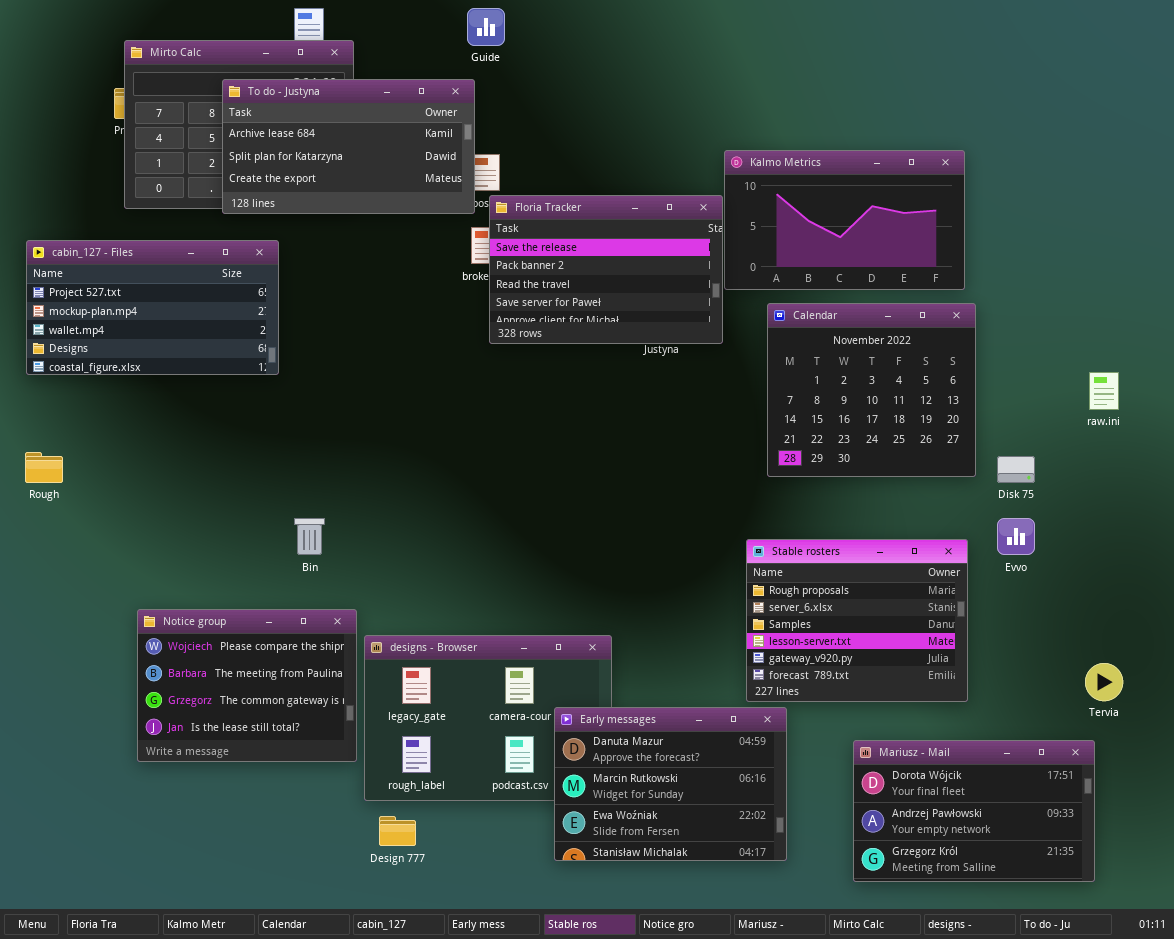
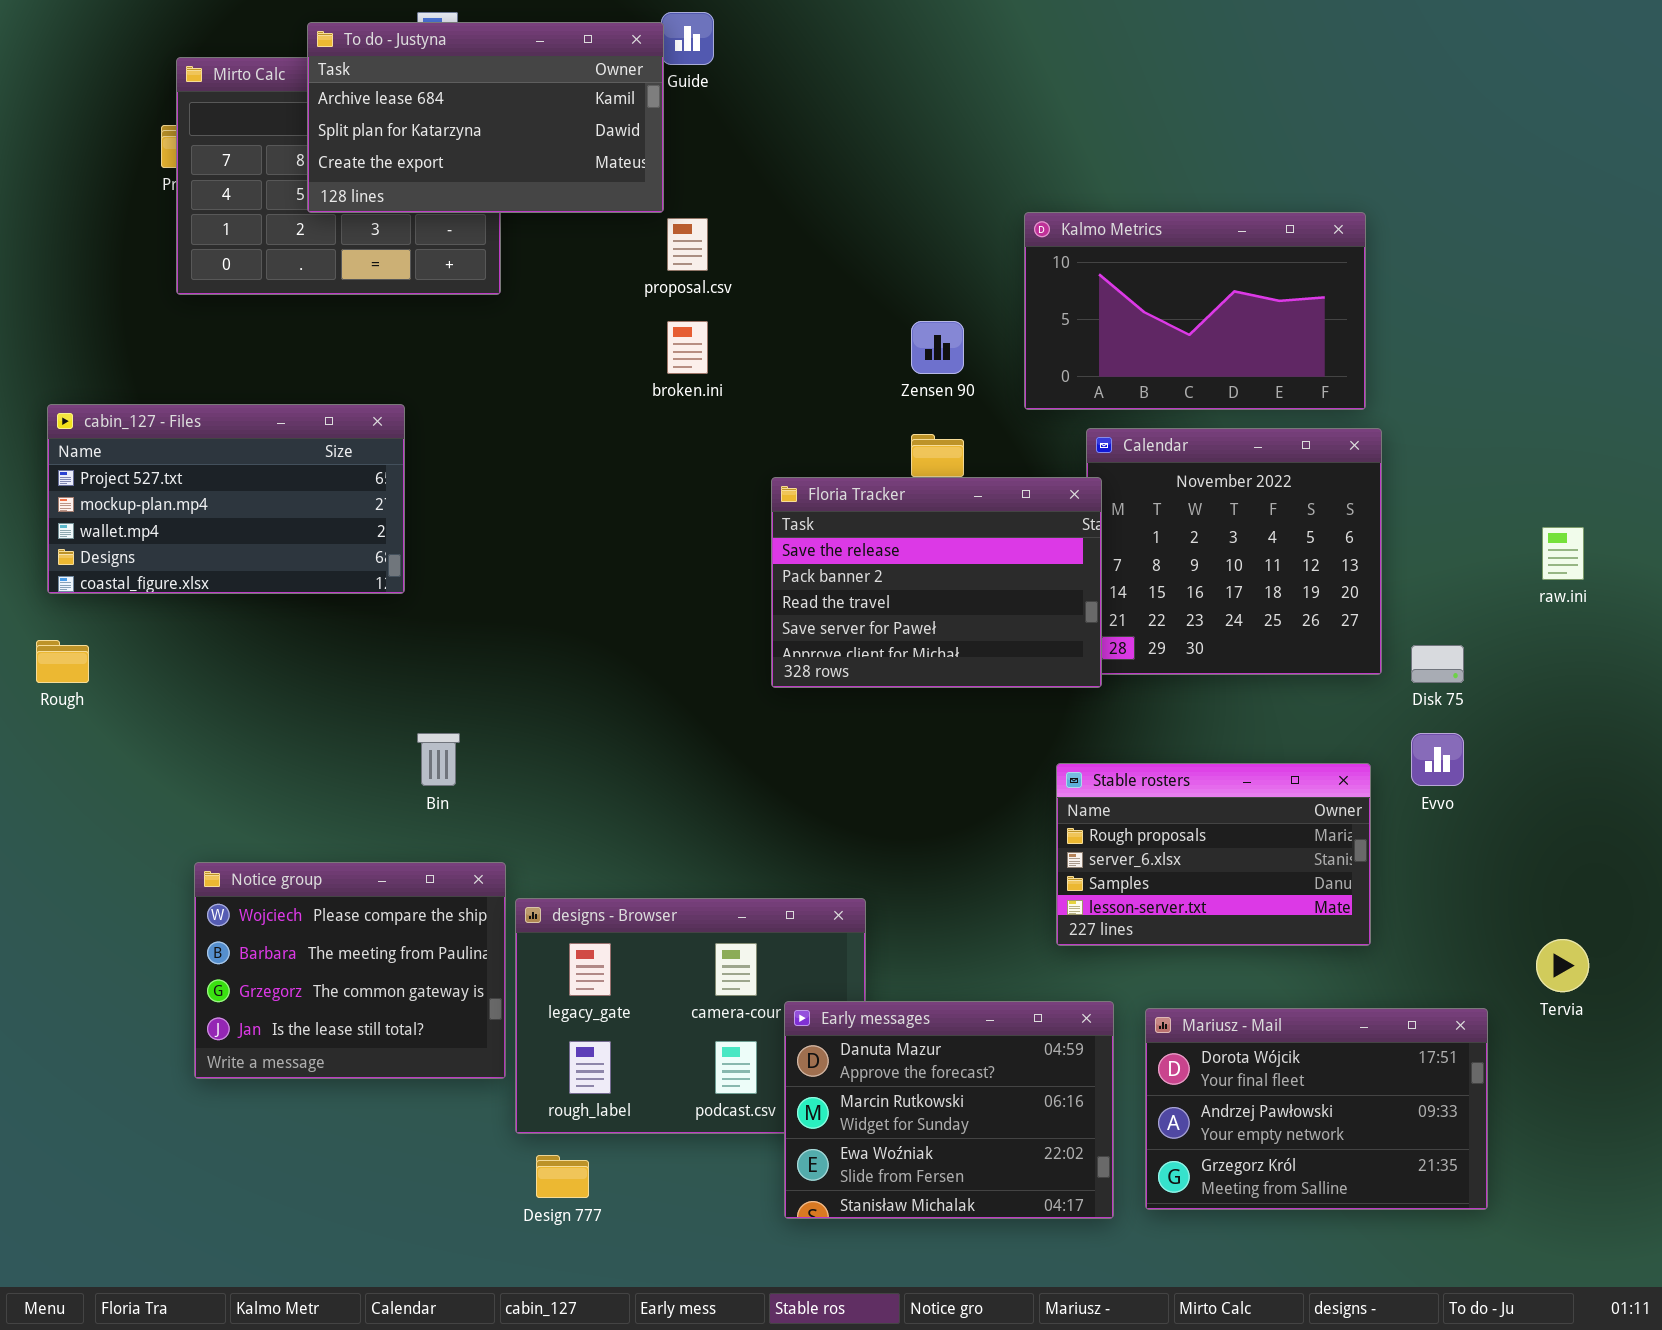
To do - Justyna: [222,79,475,214] -> [307,22,664,213], moved
Floria Tracker: [489,195,723,344] -> [771,477,1102,688], moved
cabin_127 - Files: [26,240,279,375] -> [47,404,405,594], moved
Stable rosters: [746,539,968,702] -> [1056,763,1371,946], resized
Mariusz - Mail: [853,740,1095,882] -> [1145,1008,1488,1210], moved

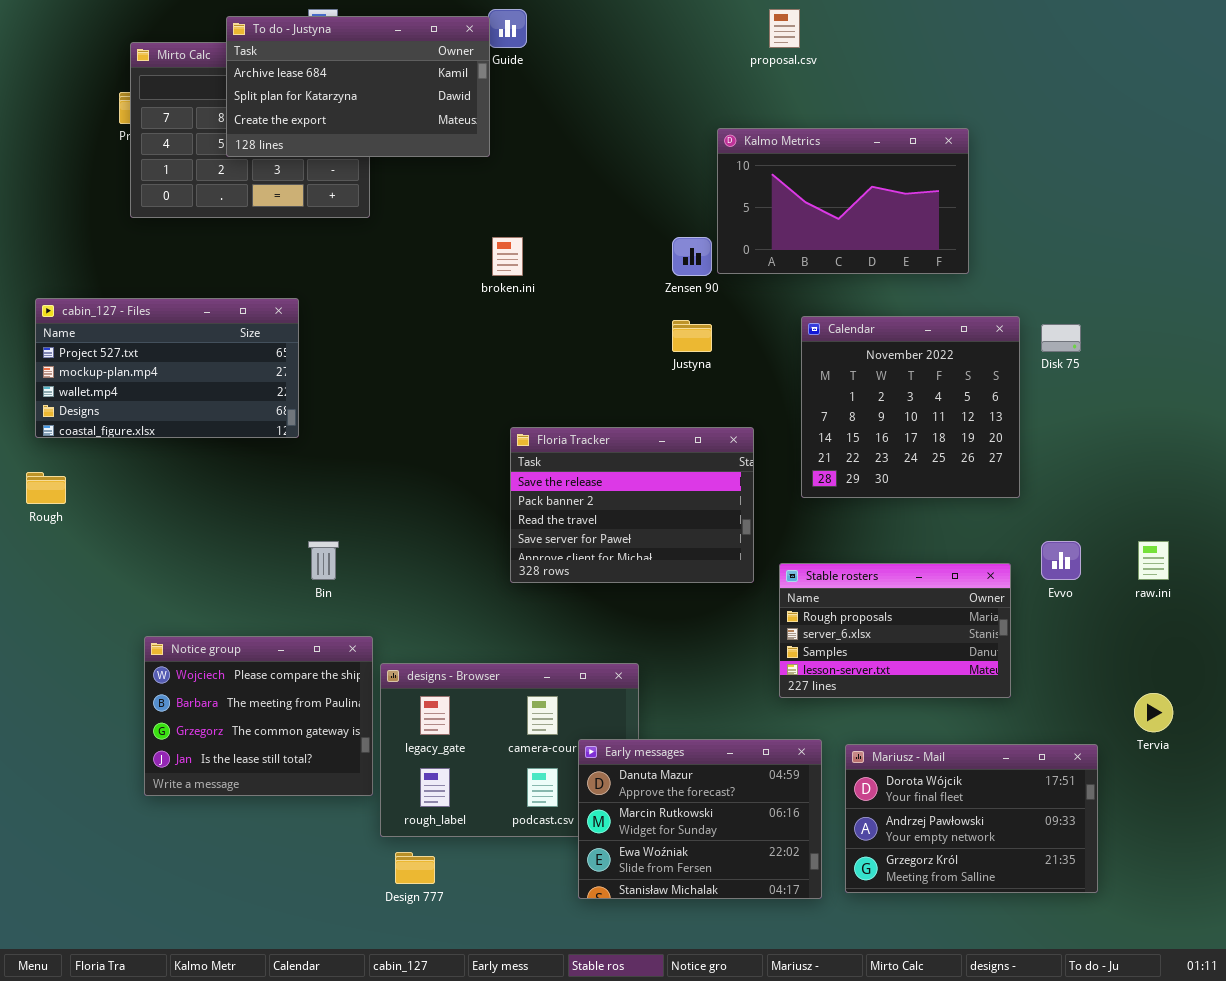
Kalmo Metrics: [1024,212,1366,410] -> [717,128,969,274], moved
proposal.csv: [667,218,708,271] -> [769,9,800,48], moved
Floria Tracker: [771,477,1102,688] -> [510,427,754,583], moved
raw.ini: [1542,527,1584,580] -> [1138,541,1169,580], moved
Disk 75: [1411,645,1464,683] -> [1041,324,1081,352], moved

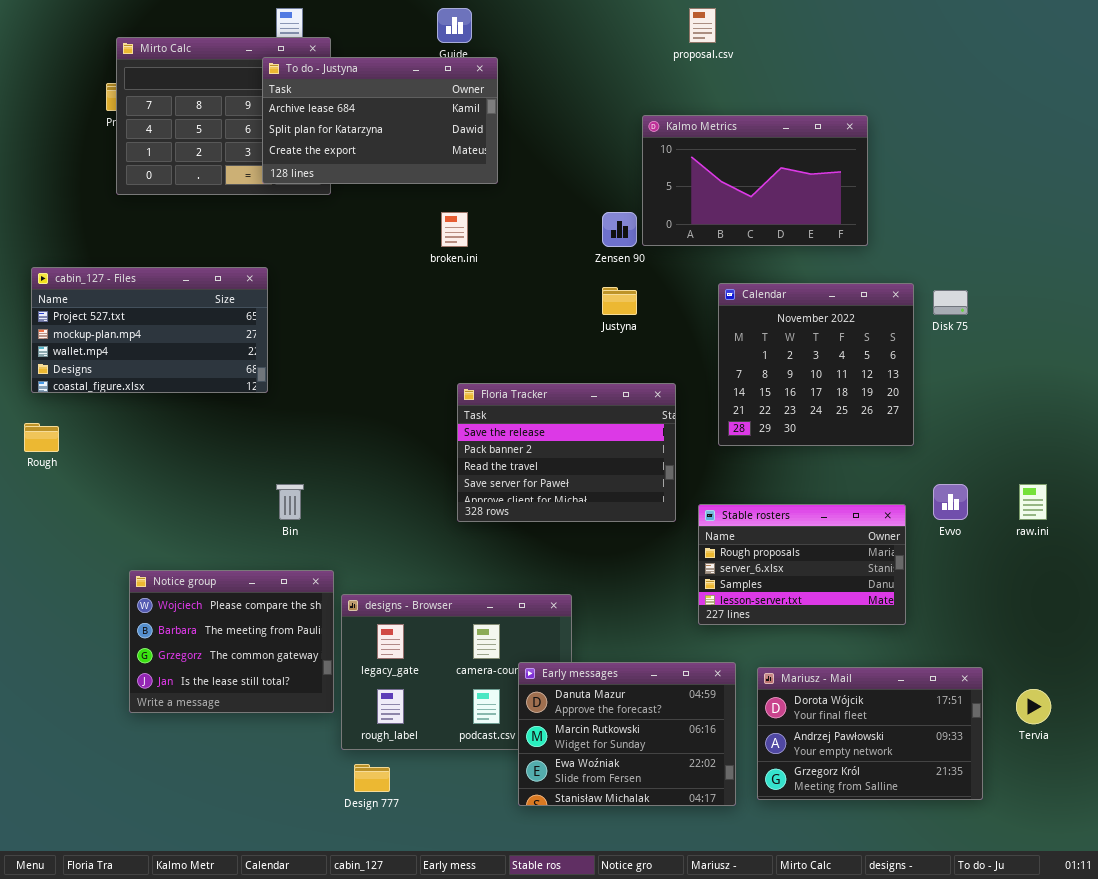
To do - Justyna: [226,16,490,157] -> [262,57,498,184], moved
Tervia: [1134,693,1173,732] -> [1016,689,1051,724], moved

